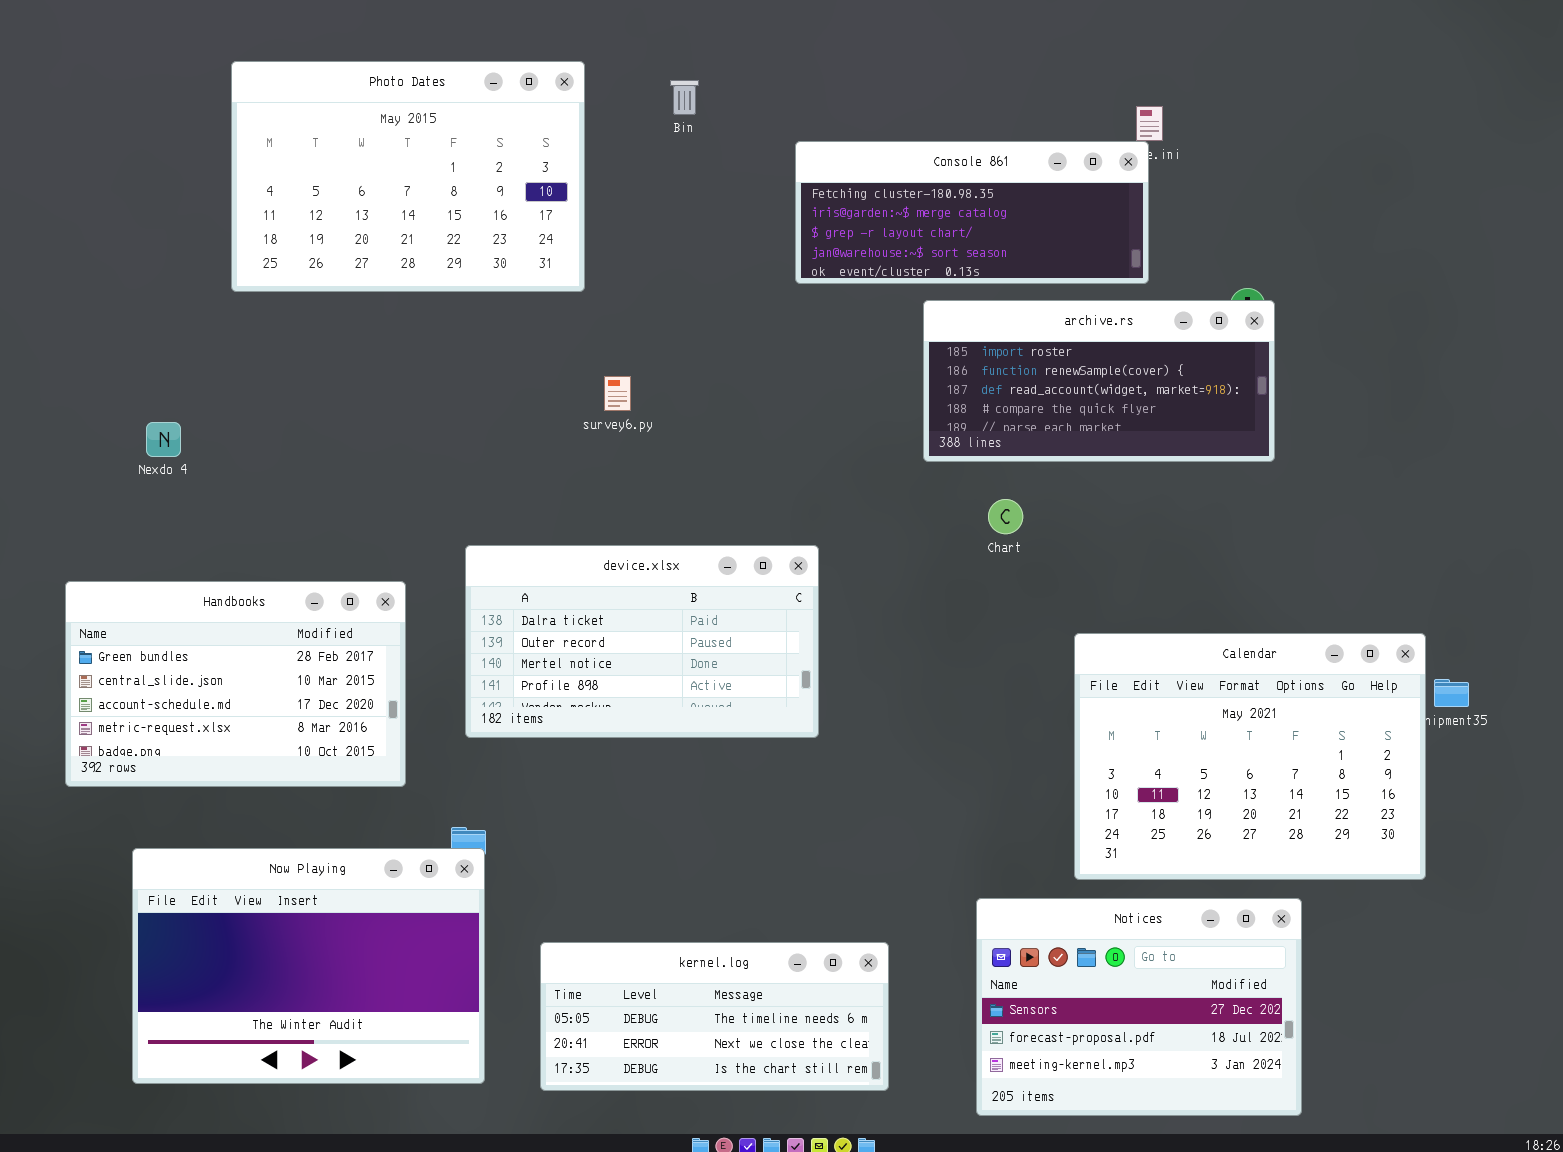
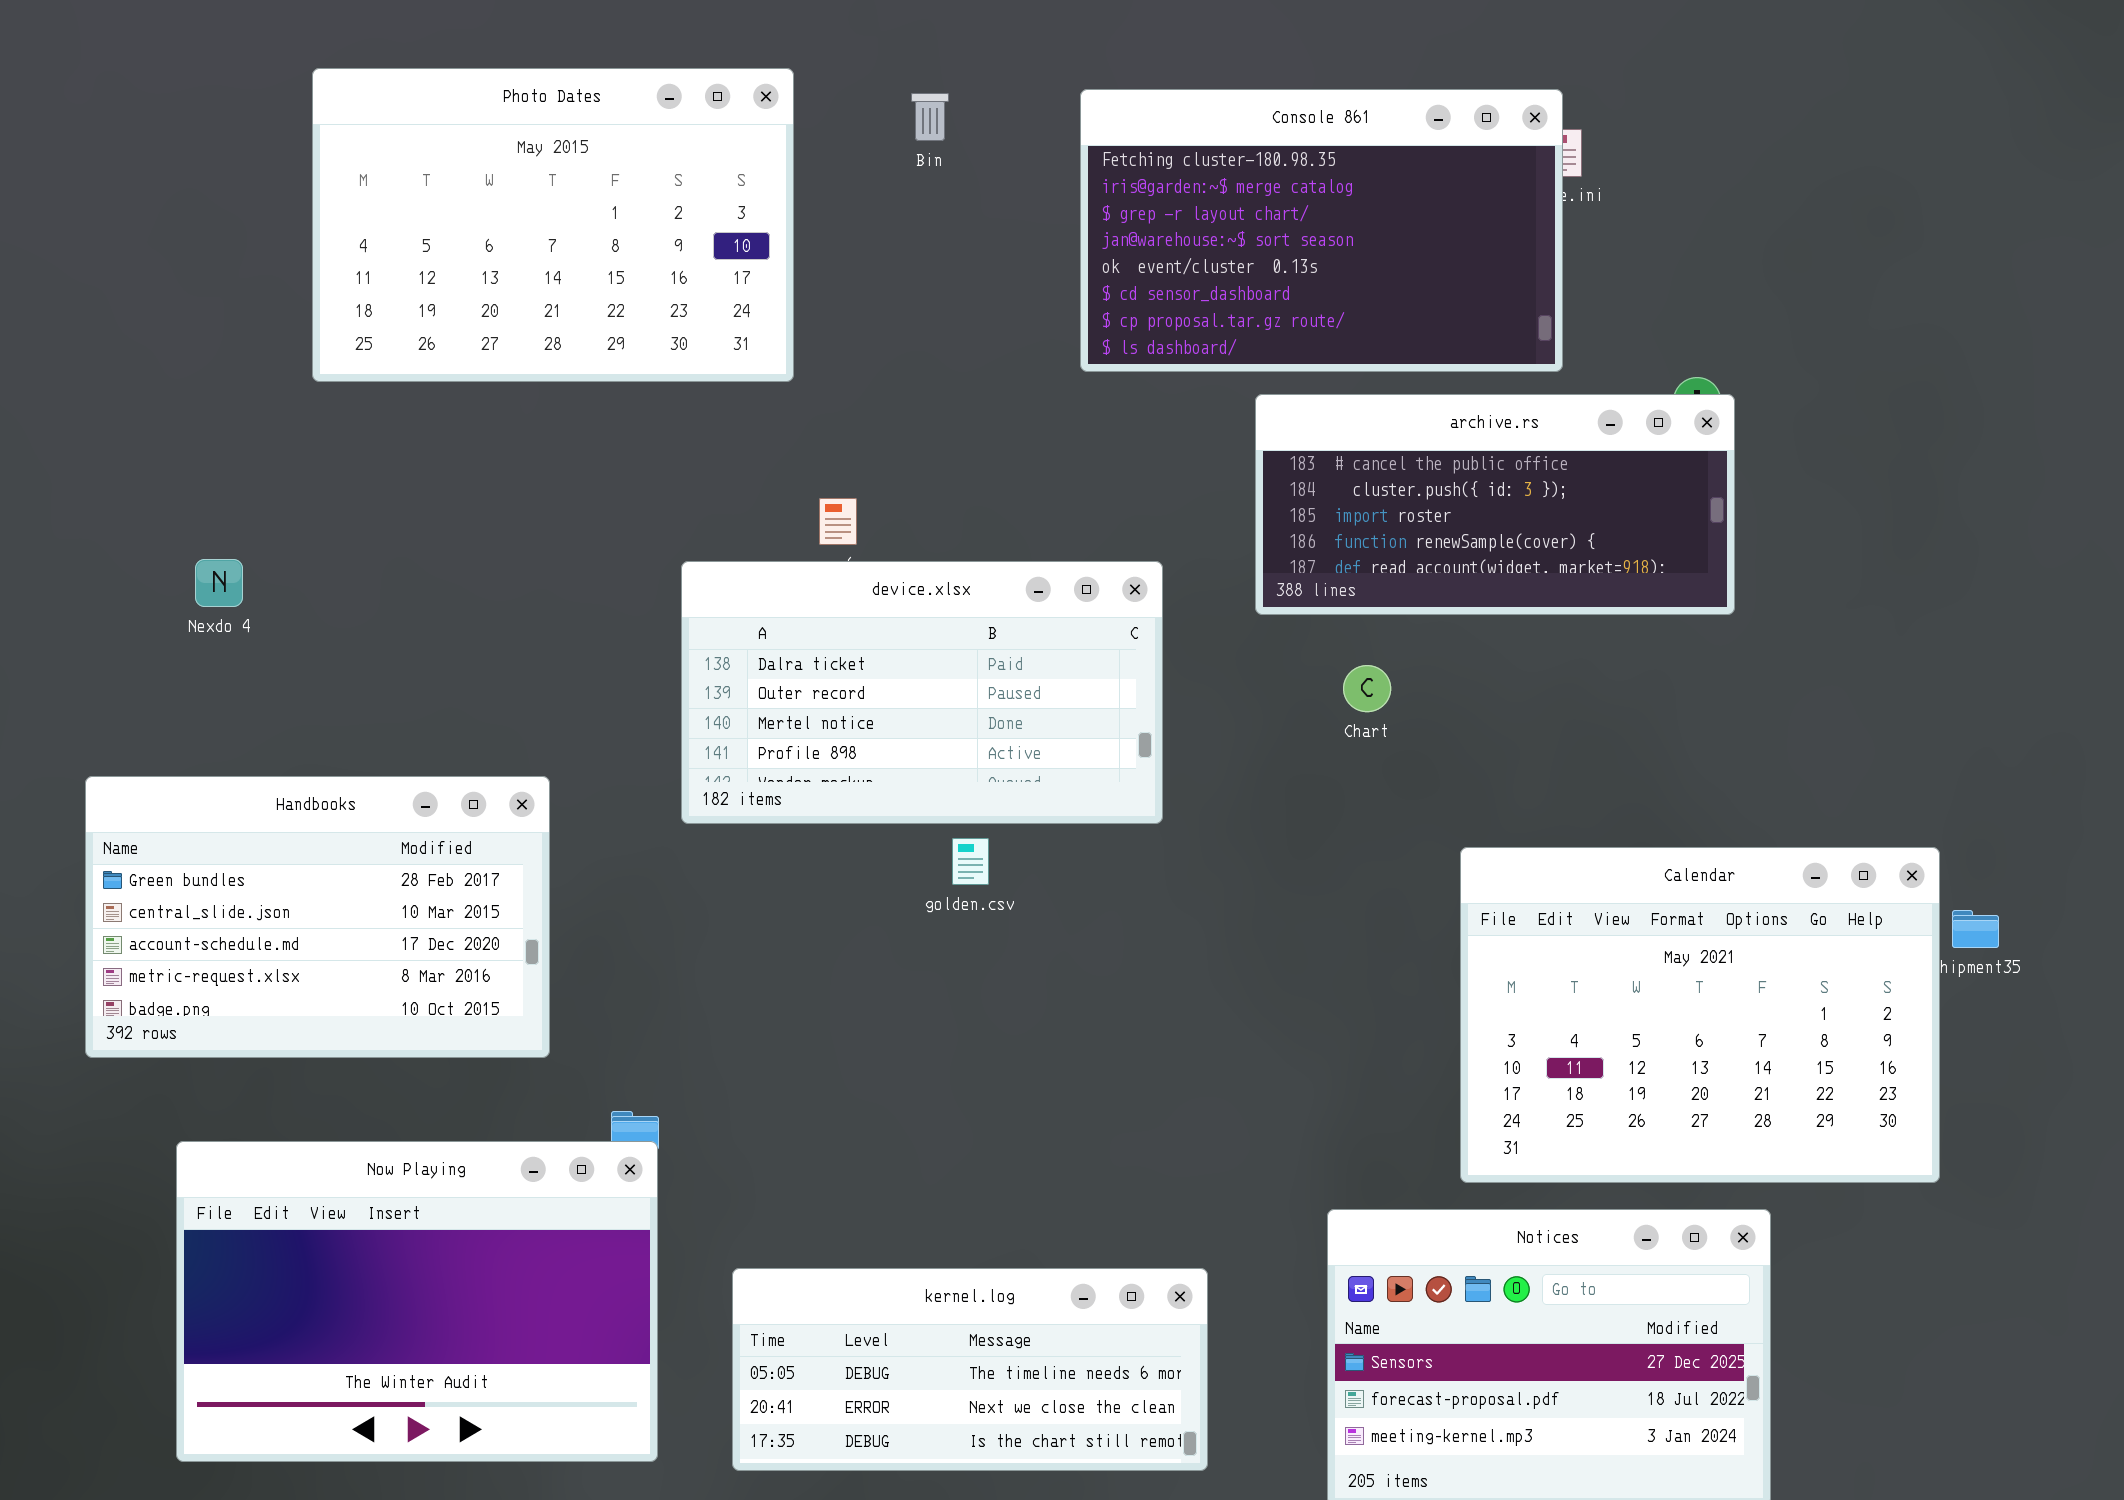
Console 861: [795,141,1149,284] -> [1080,89,1563,372], resized
archive.rs: [923,300,1275,462] -> [1255,394,1735,615], scrolled up 2 rows
device.xlsx: [465,545,819,738] -> [681,561,1163,824], moved

